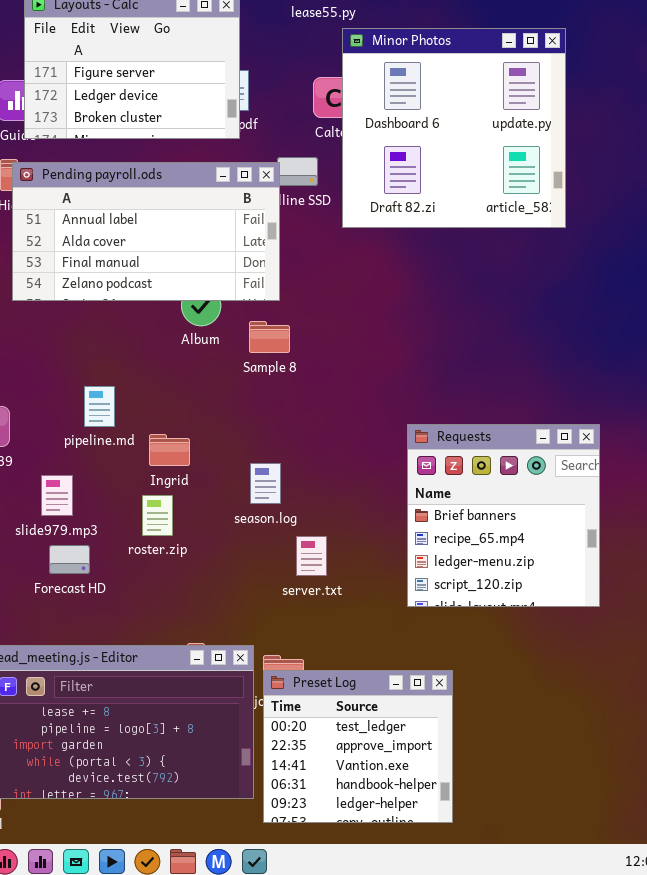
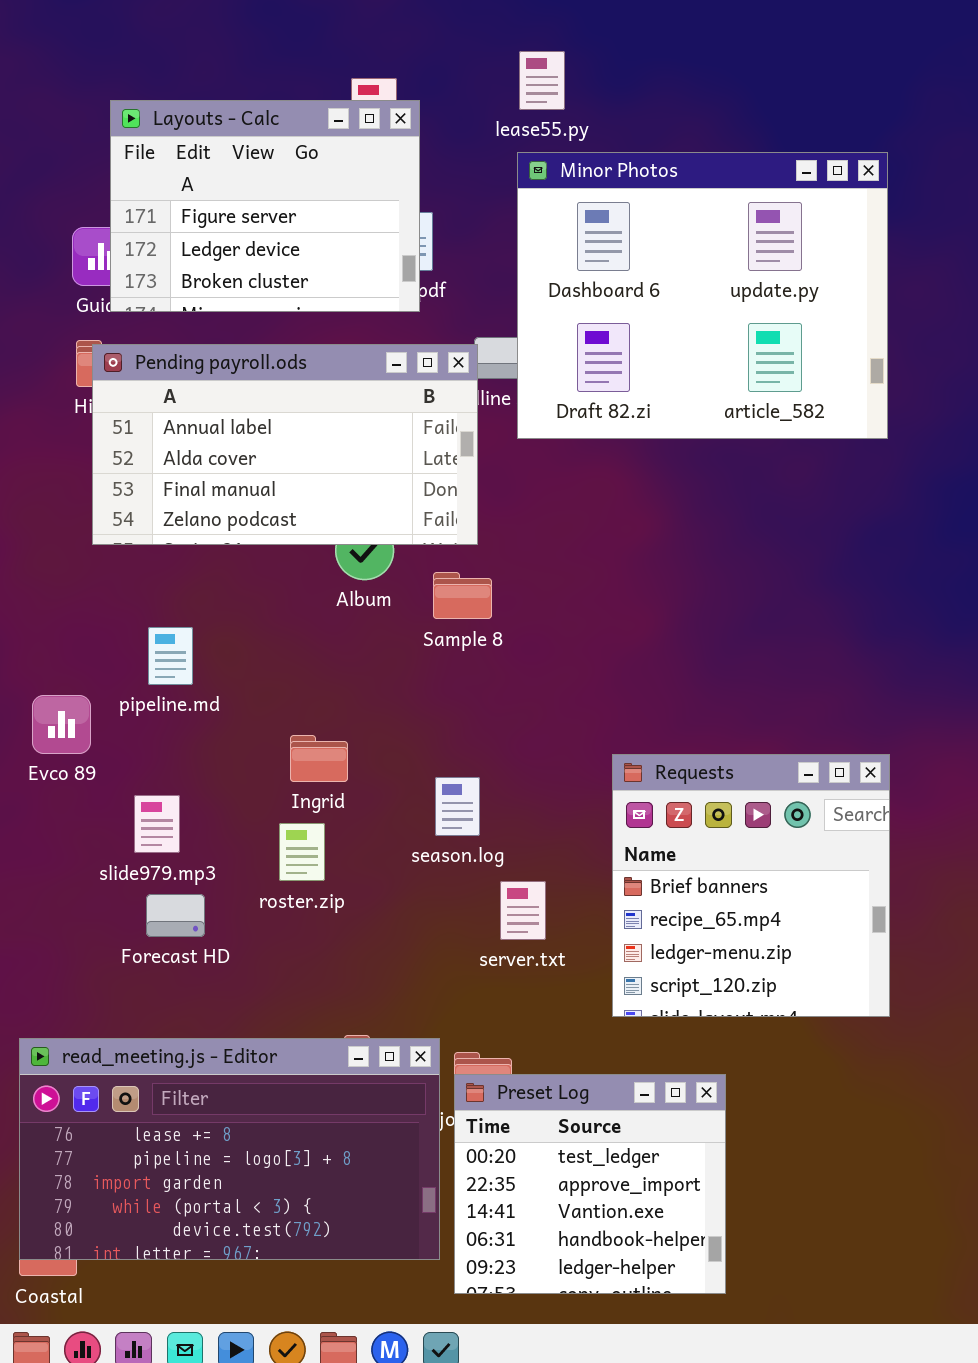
Minor Photos: [342,28,566,228] -> [517,152,888,439], resized
pipeline.md: [84,386,115,427] -> [148,627,193,685], moved
Requests: [407,424,600,607] -> [612,754,890,1017], moved

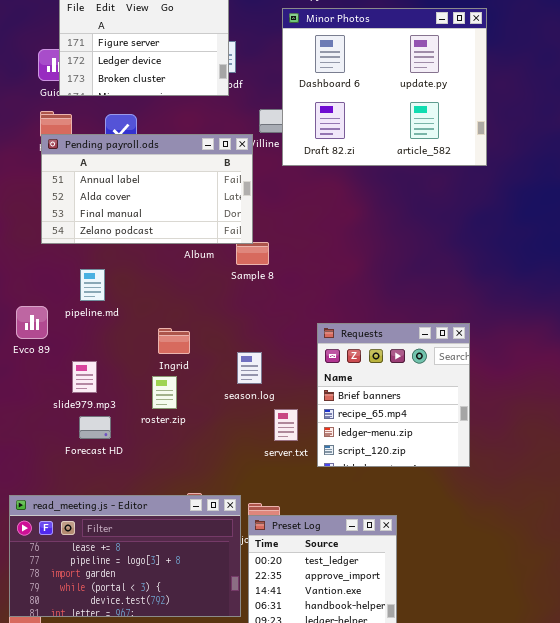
Pending payroll.ods: [92,344,478,545] -> [41,134,253,244], moved
Requests: [612,754,890,1017] -> [317,323,470,467], moved

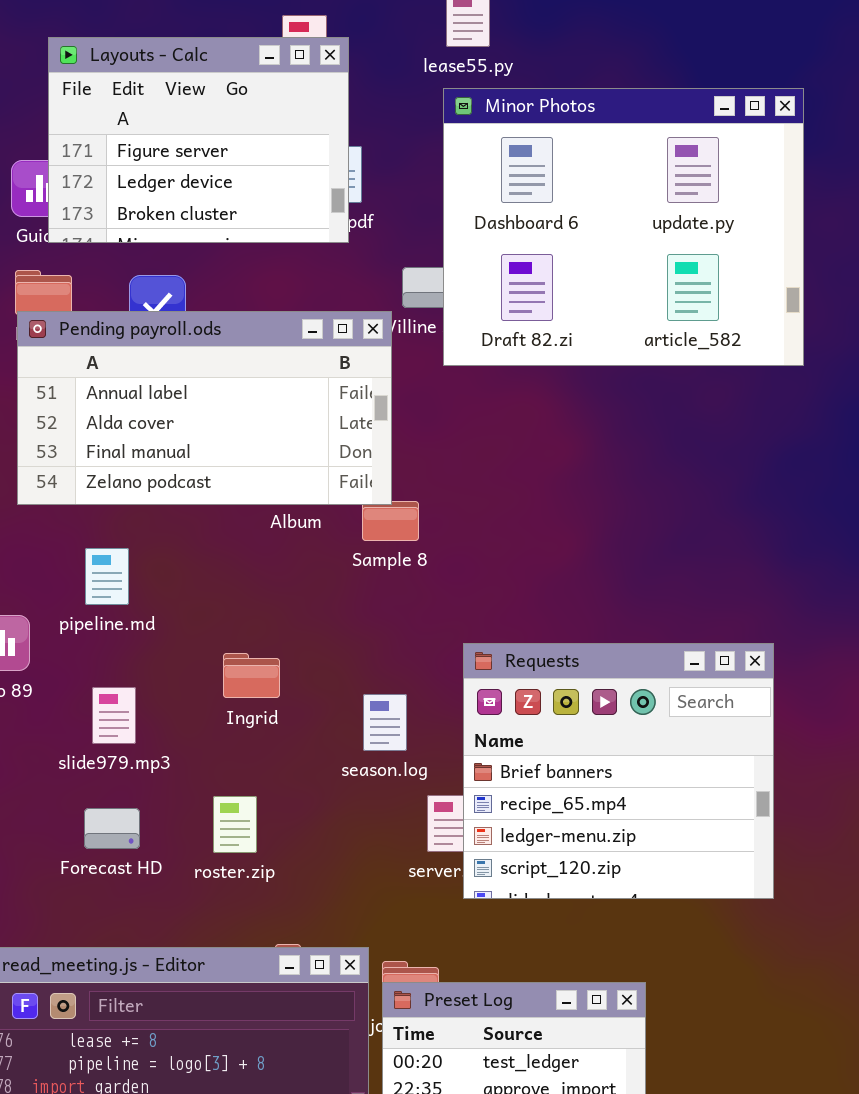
Requests: [317,323,470,467] -> [463,643,774,899], resized
slide979.mp3: [72,361,97,393] -> [92,687,136,744], moved
roster.zip: [152,376,177,409] -> [213,796,257,853], moved

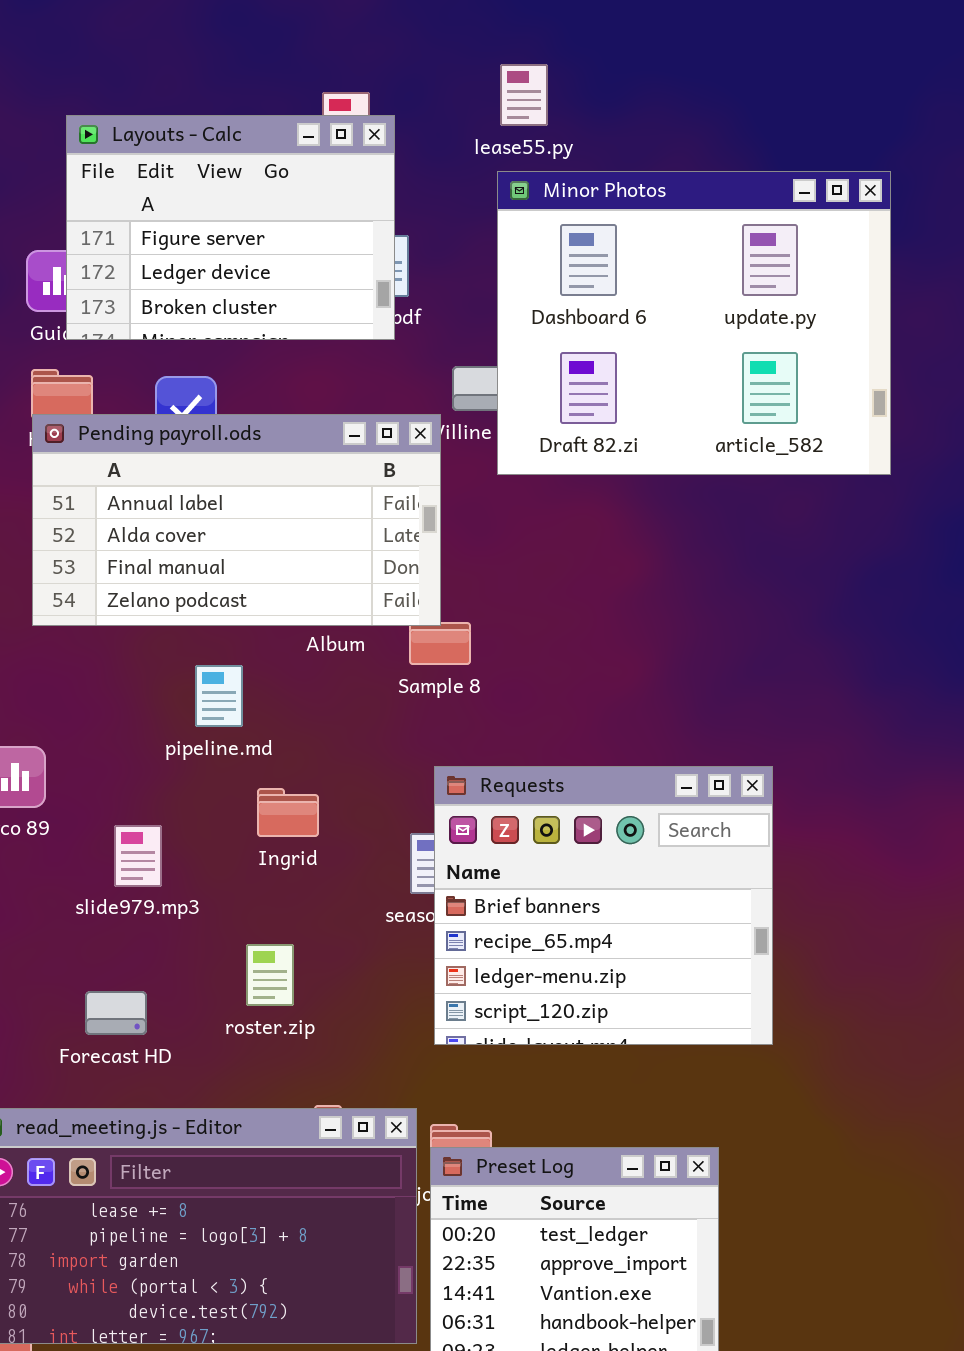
pipeline.md: [85,548,129,605] -> [195,665,243,727], moved
Requests: [463,643,774,899] -> [434,766,773,1045], moved
Forecast HD: [84,808,140,849] -> [85,991,147,1035], moved

